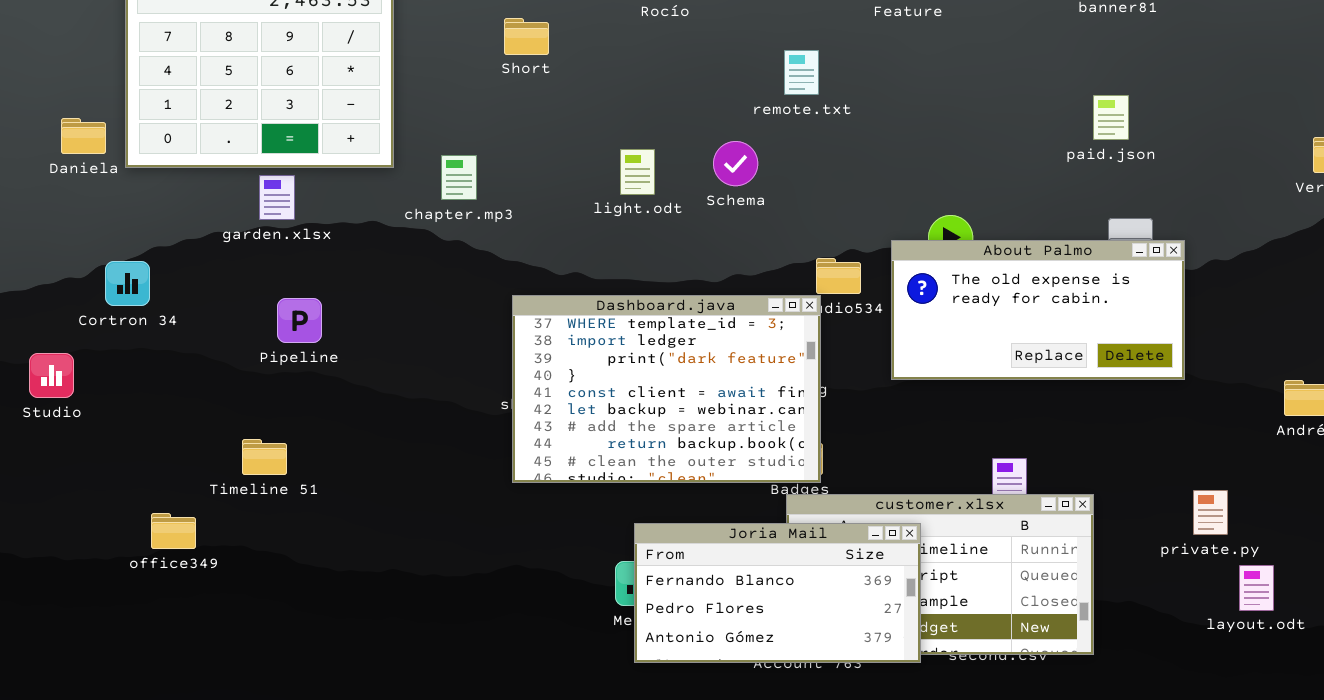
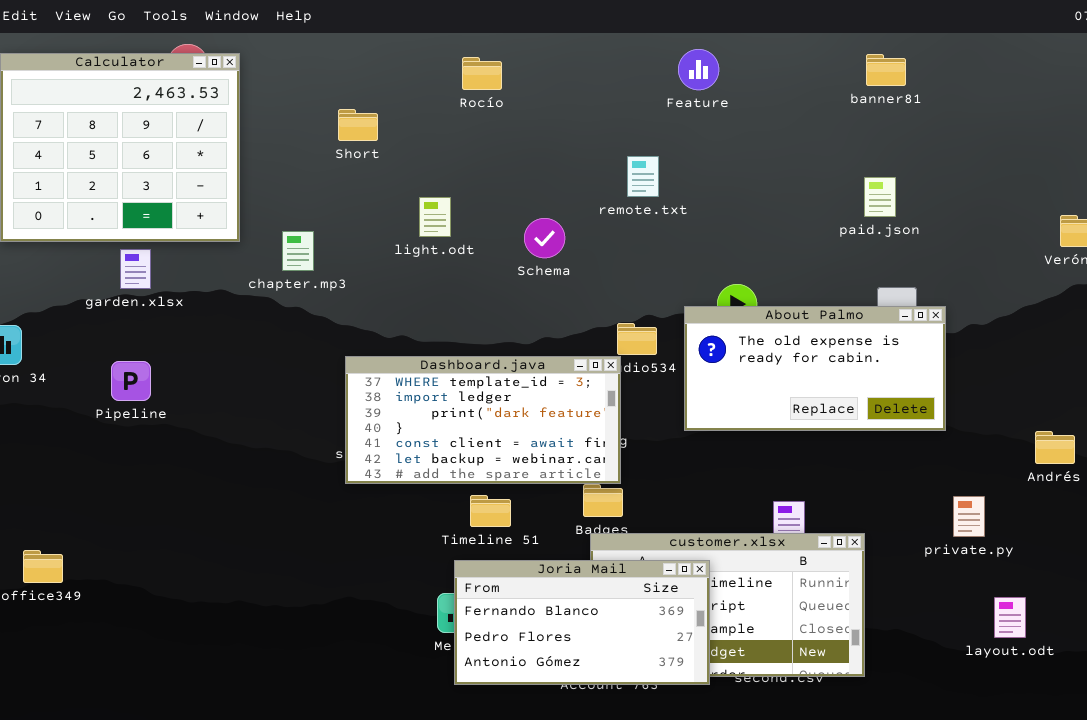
remote.txt: [784,50,819,95] -> [627,156,659,197], moved
light.odt: [620,149,655,195] -> [419,197,451,237], moved
Dashboard.java: [512,295,821,483] -> [345,356,621,484], resized
Pipeline: [277,298,322,343] -> [111,361,151,401], moved
Timeline 51: [242,439,287,475] -> [470,495,511,527], moved
private.py: [1193,490,1228,535] -> [953,496,985,537], moved

